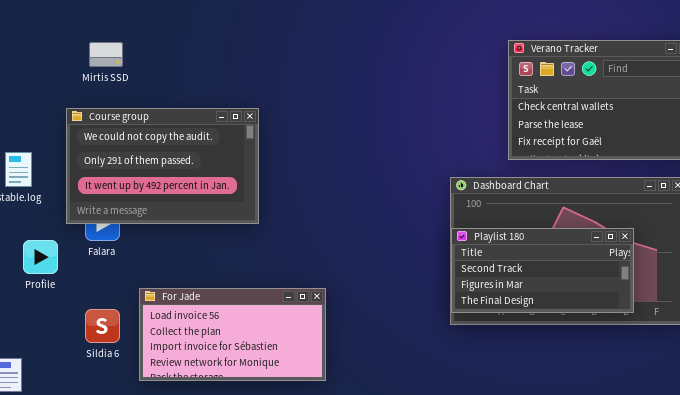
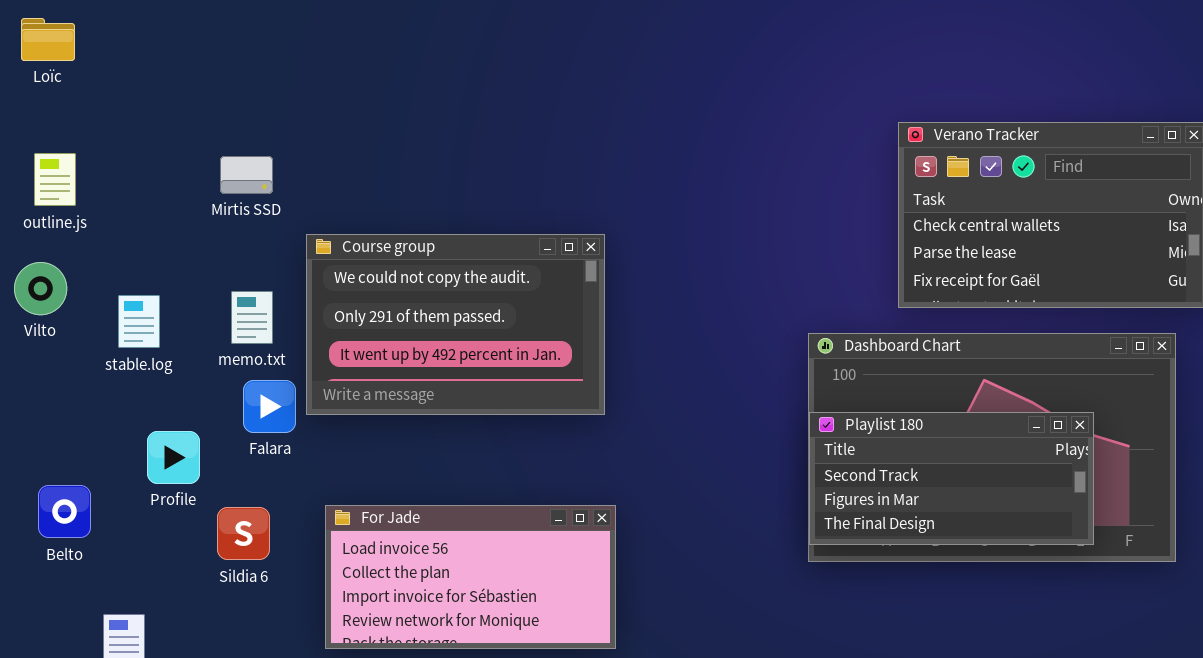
Mirtis SSD: [89,42,123,67] -> [220,156,273,194], moved
Course group: [66,108,259,224] -> [306,234,605,415], moved
Sildia 6: [85,309,120,343] -> [217,507,270,560], moved

